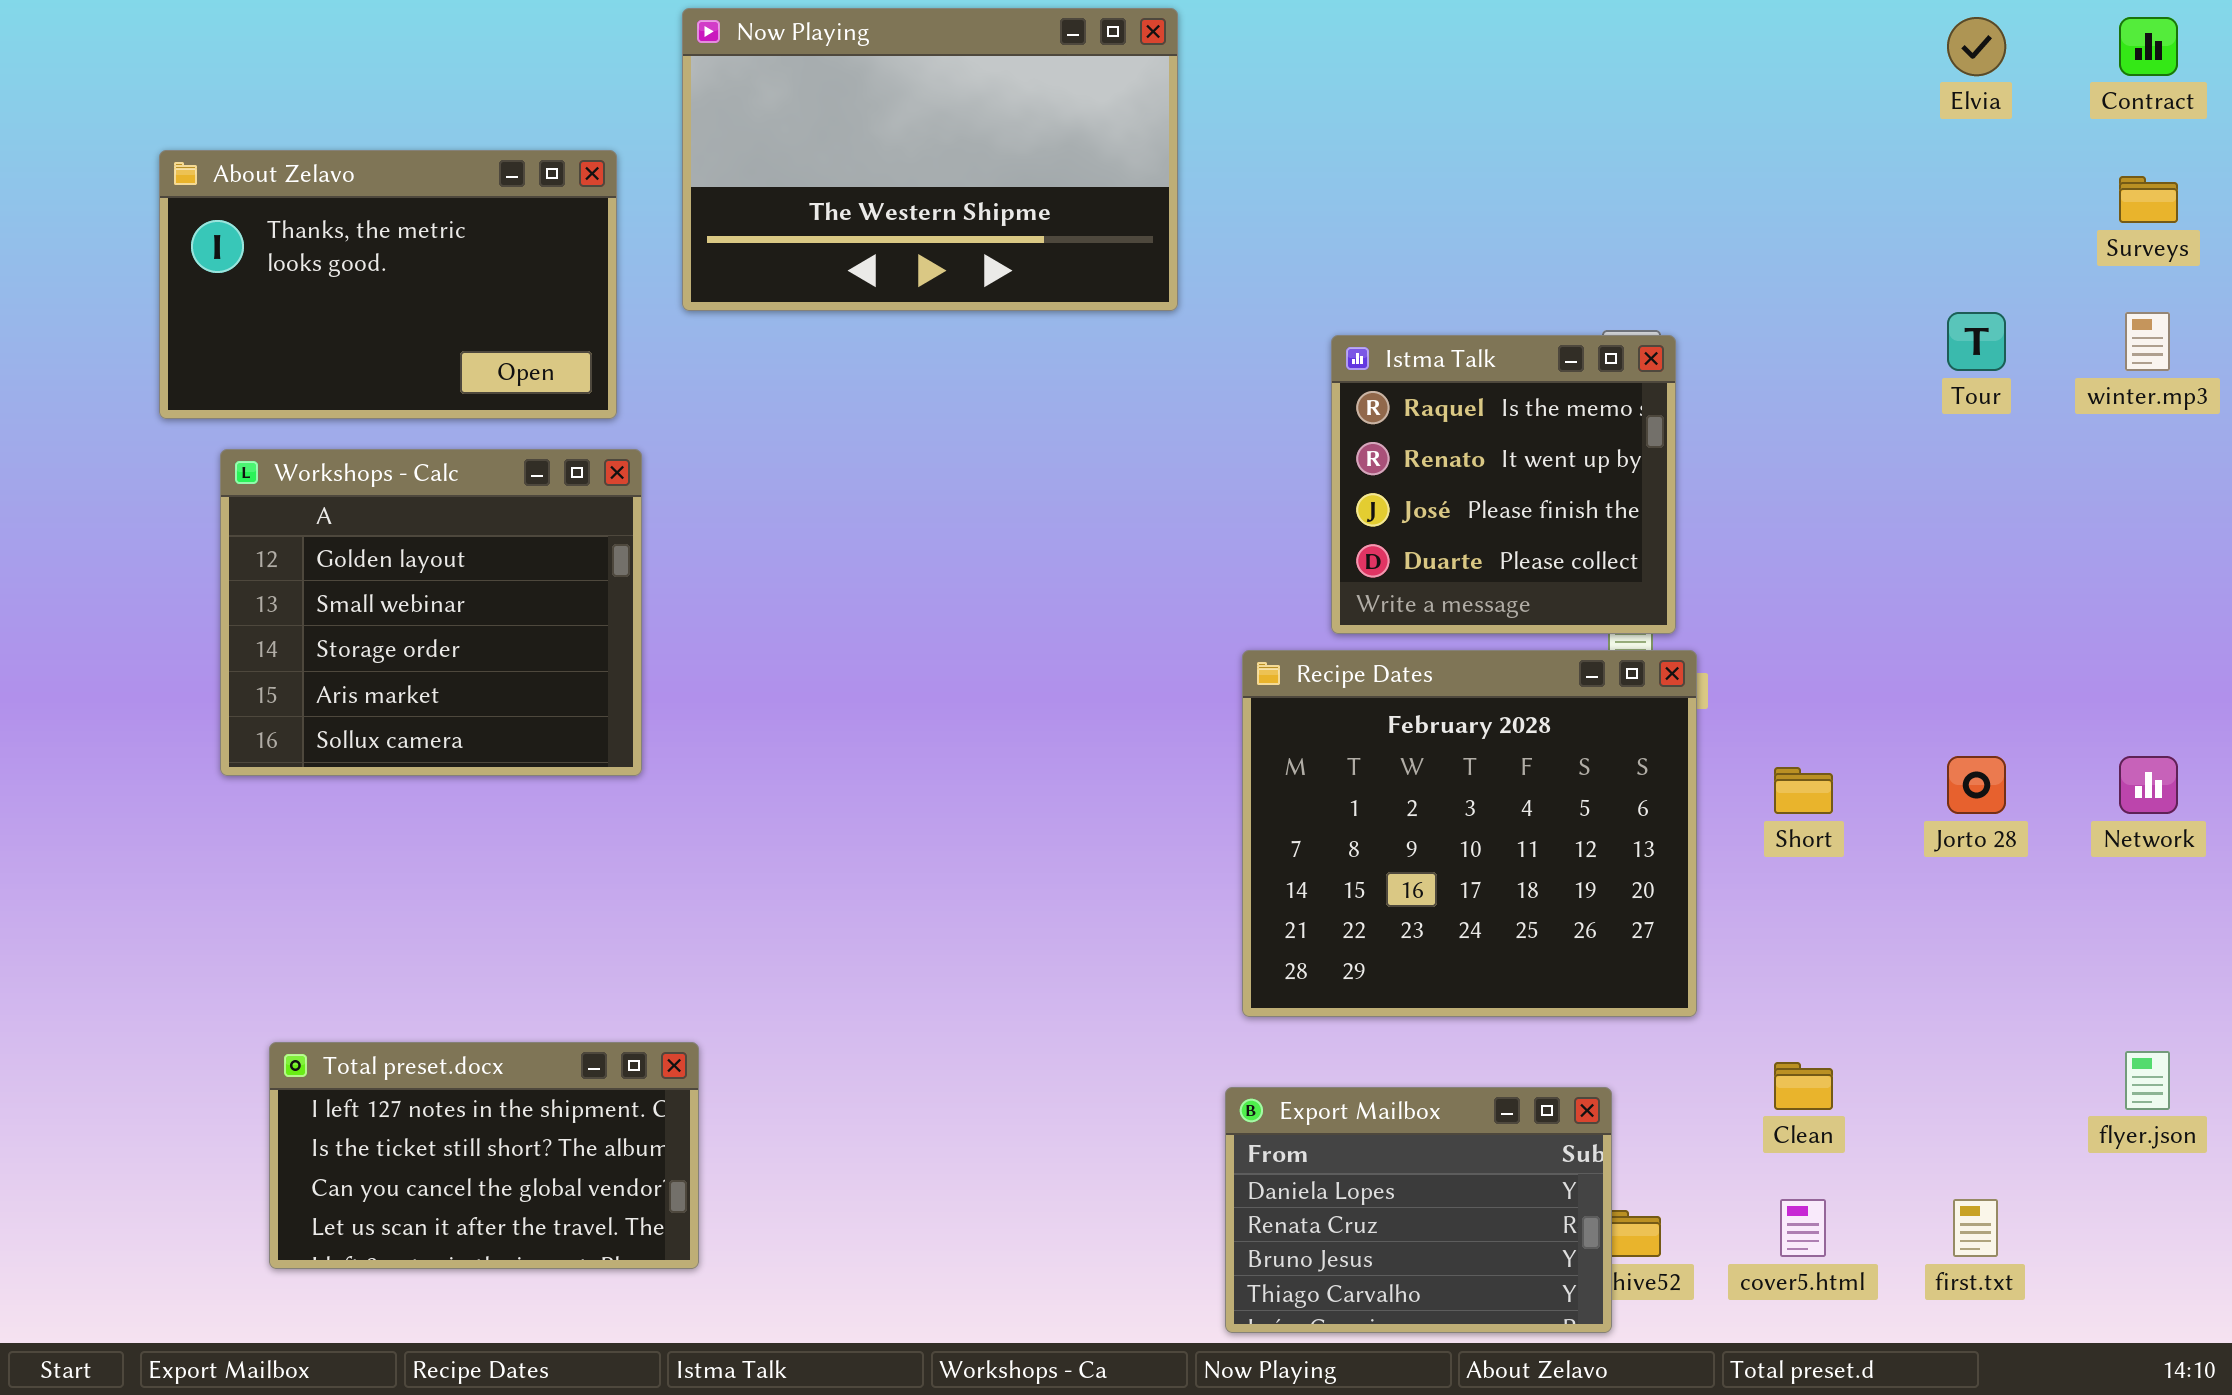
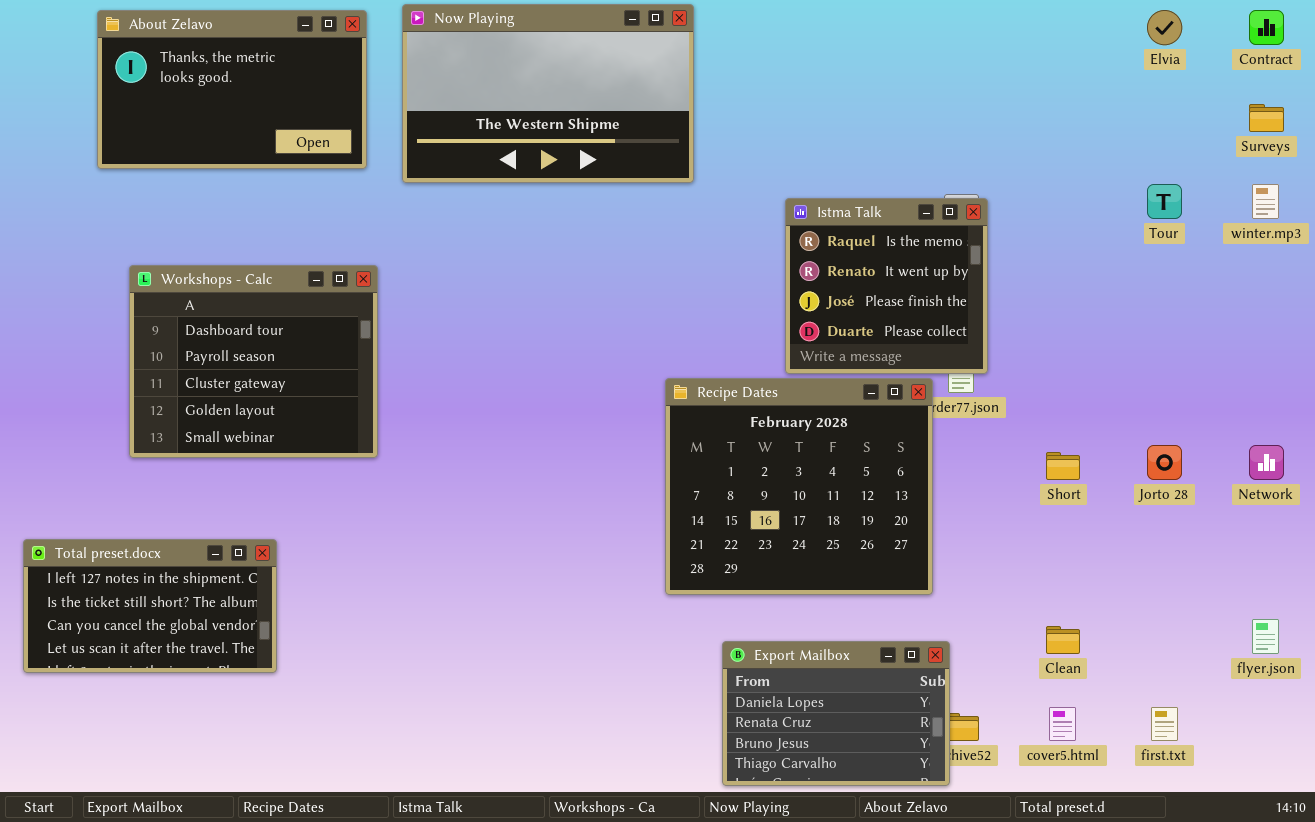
About Zelavo: [159,150,617,419] -> [97,10,367,169], moved
Workshops - Calc: [220,449,642,776] -> [129,265,378,458], scrolled up 3 rows
Recipe Dates: [1242,650,1697,1017] -> [665,378,933,595], moved
Total preset.docx: [269,1042,699,1269] -> [23,539,277,673], moved

